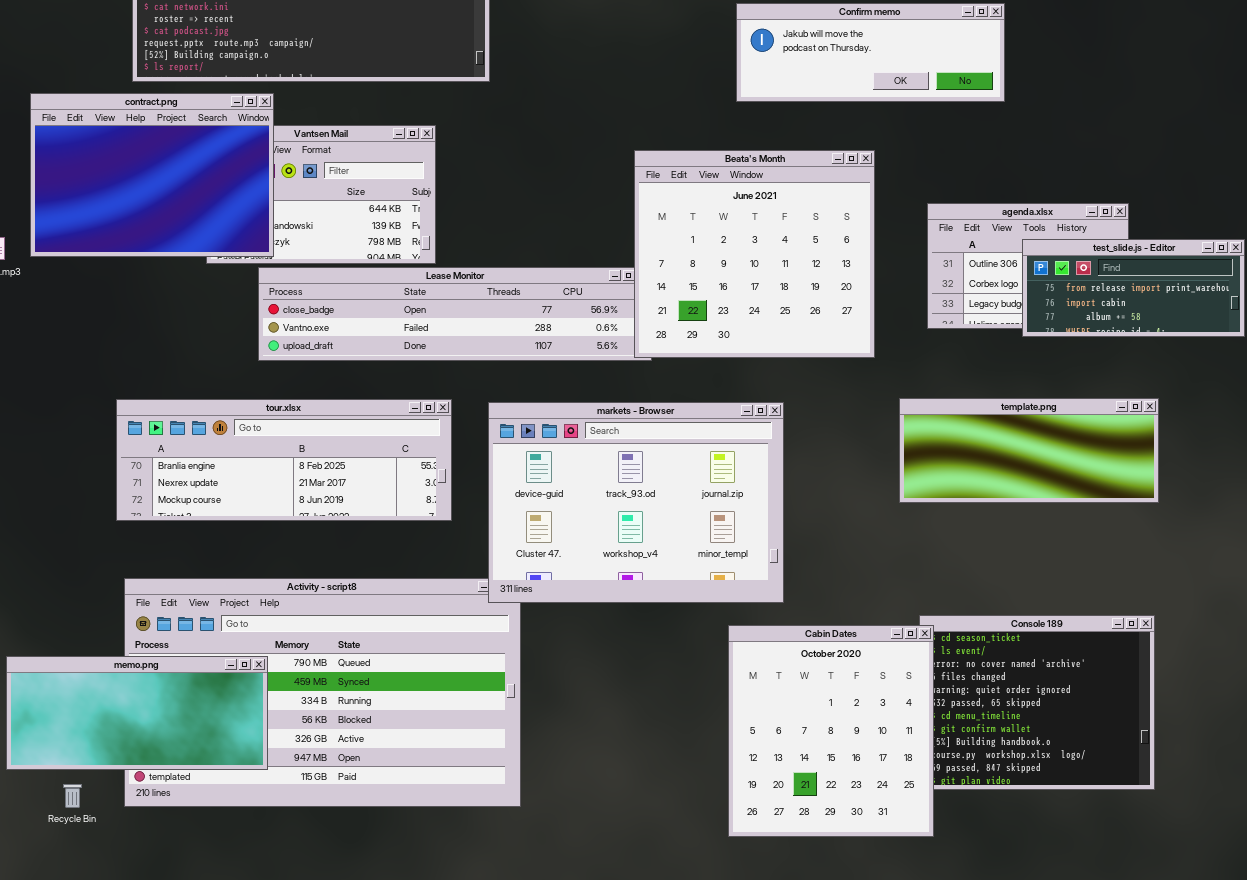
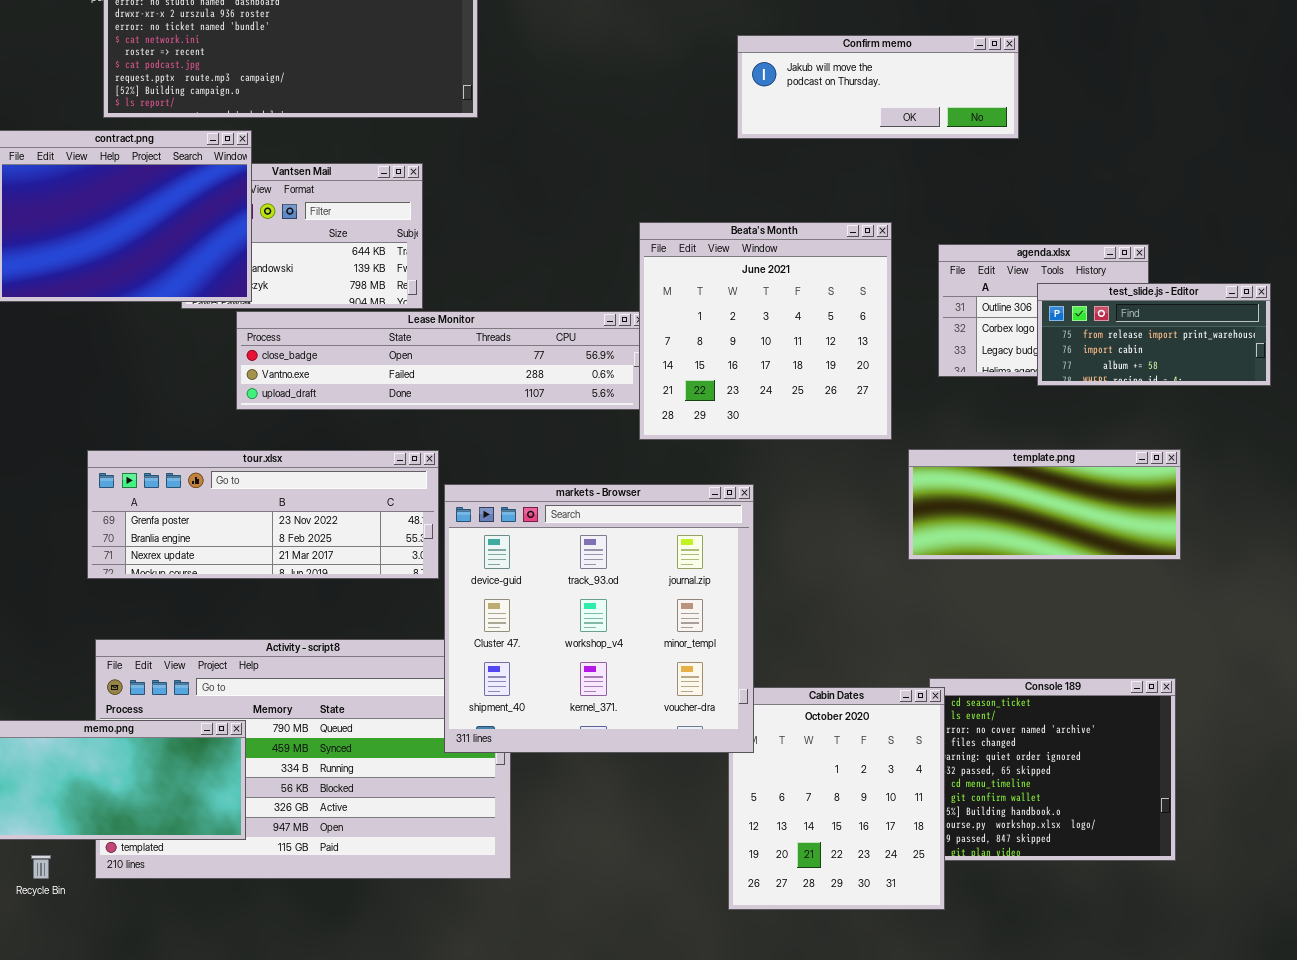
Beata's Month: [634,150,875,358] -> [639,222,892,440], moved
tour.xlsx: [116,399,452,521] -> [87,450,439,579], scrolled up 1 row
markets - Browser: [488,402,784,603] -> [444,484,754,753], moved, resized

